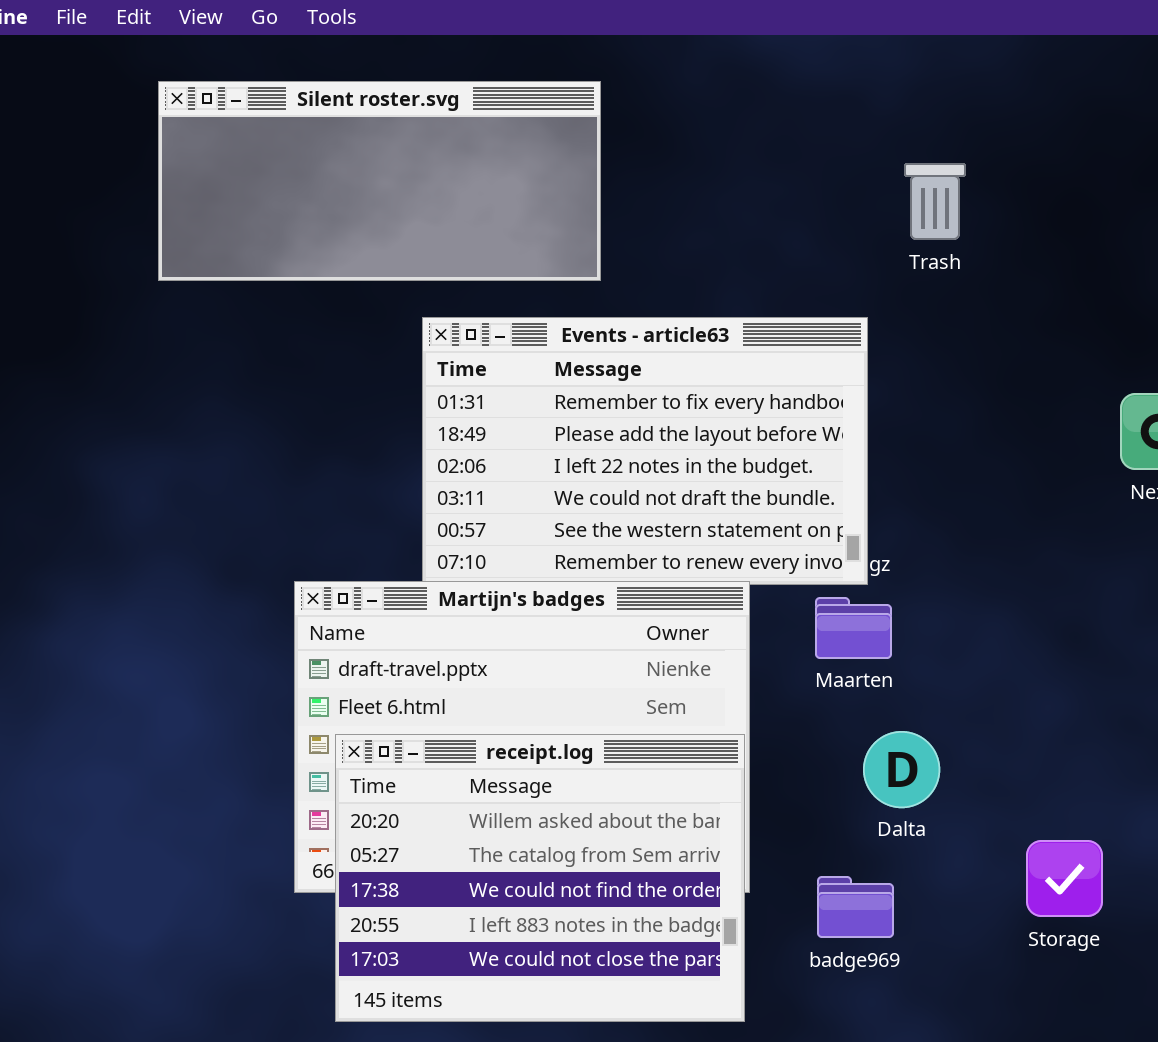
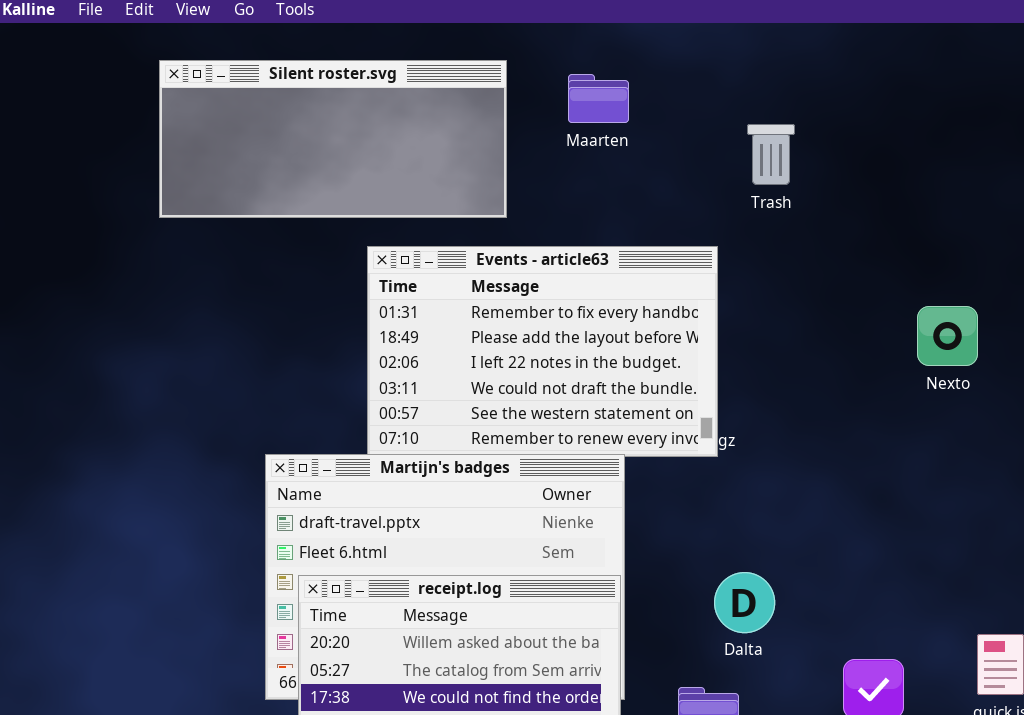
Maarten: [815,597,892,659] -> [568,74,629,123], moved

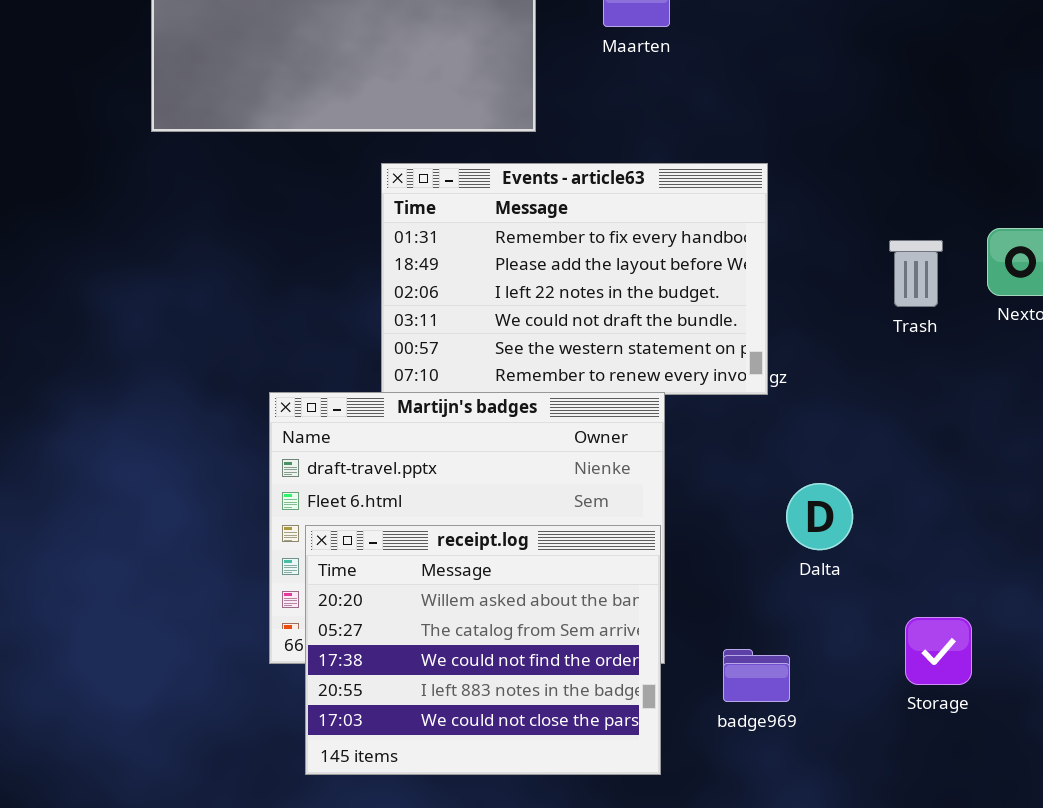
Trash: [747,124,795,185] -> [889,240,943,307], moved
Dalta: [714,572,775,633] -> [786,483,853,550], moved

